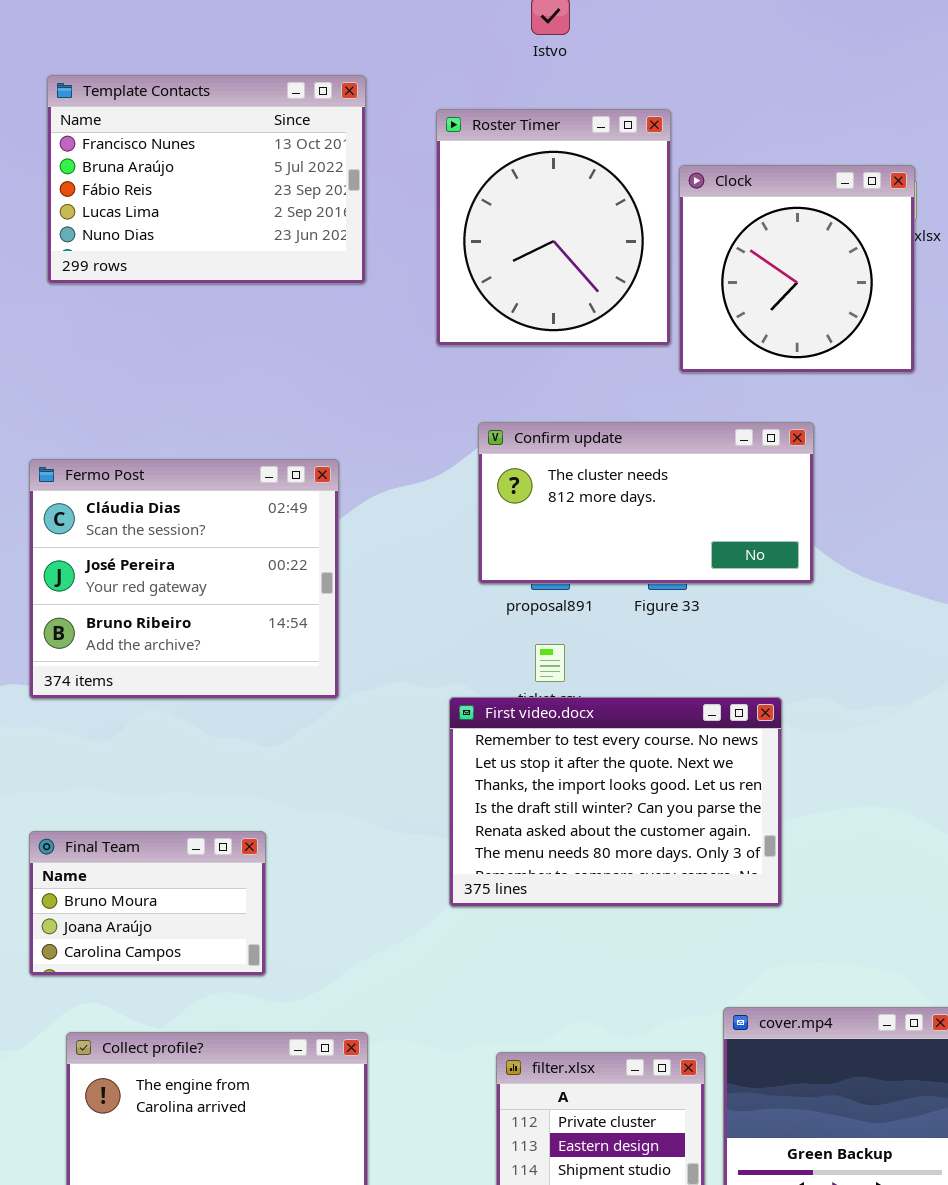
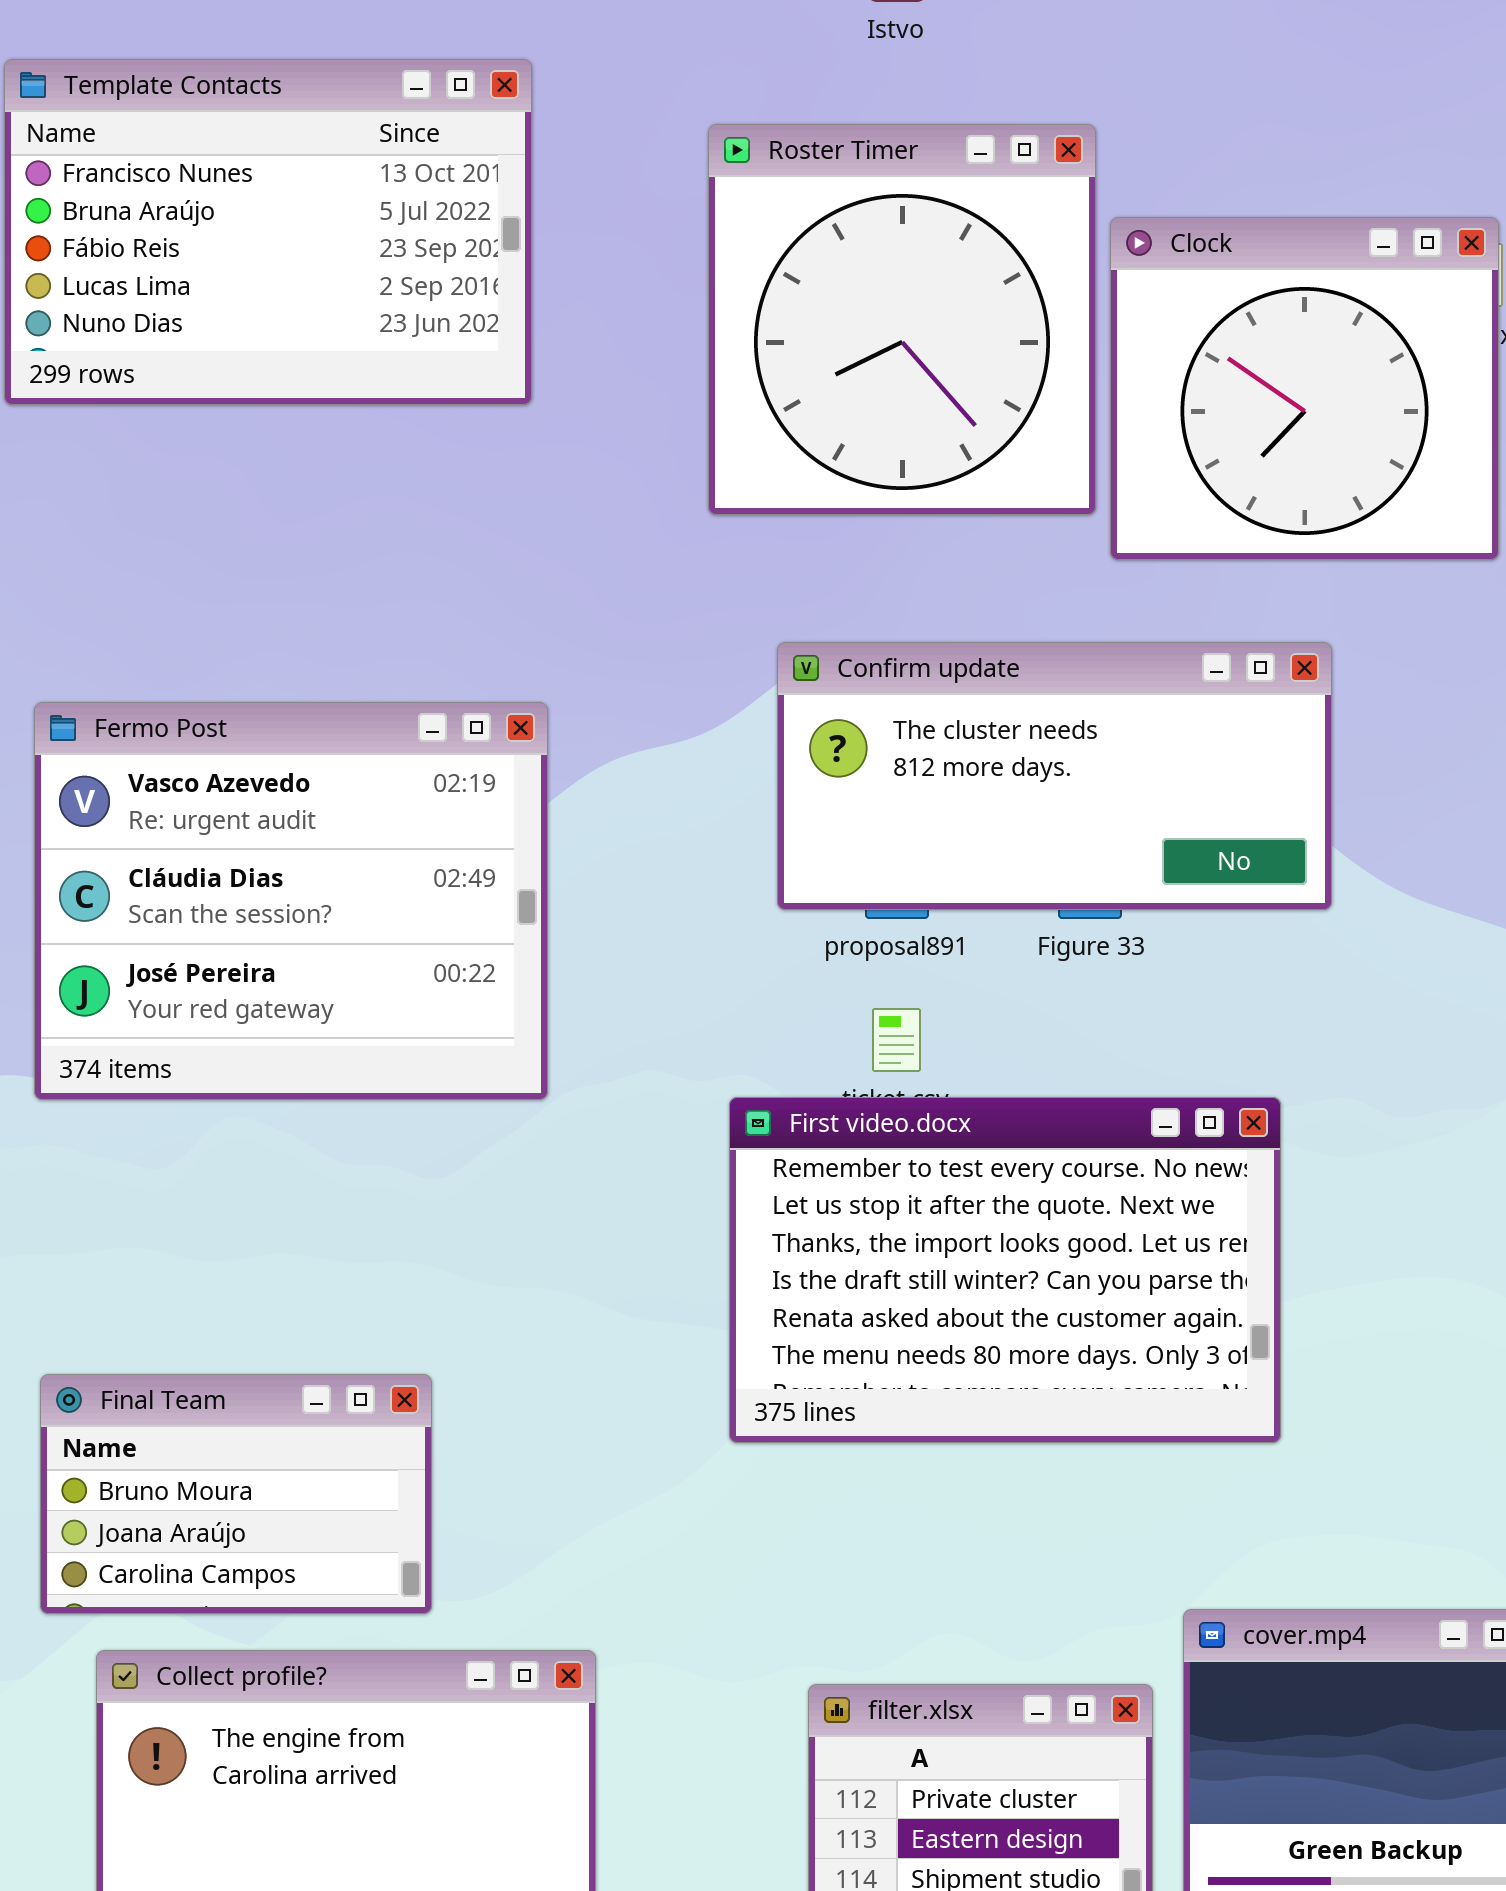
Template Contacts: [47,75,366,284] -> [4,59,532,405], moved
Fermo Post: [29,459,339,699] -> [34,702,548,1100], scrolled up 1 row
Final Team: [29,831,266,976] -> [40,1374,432,1614], moved

